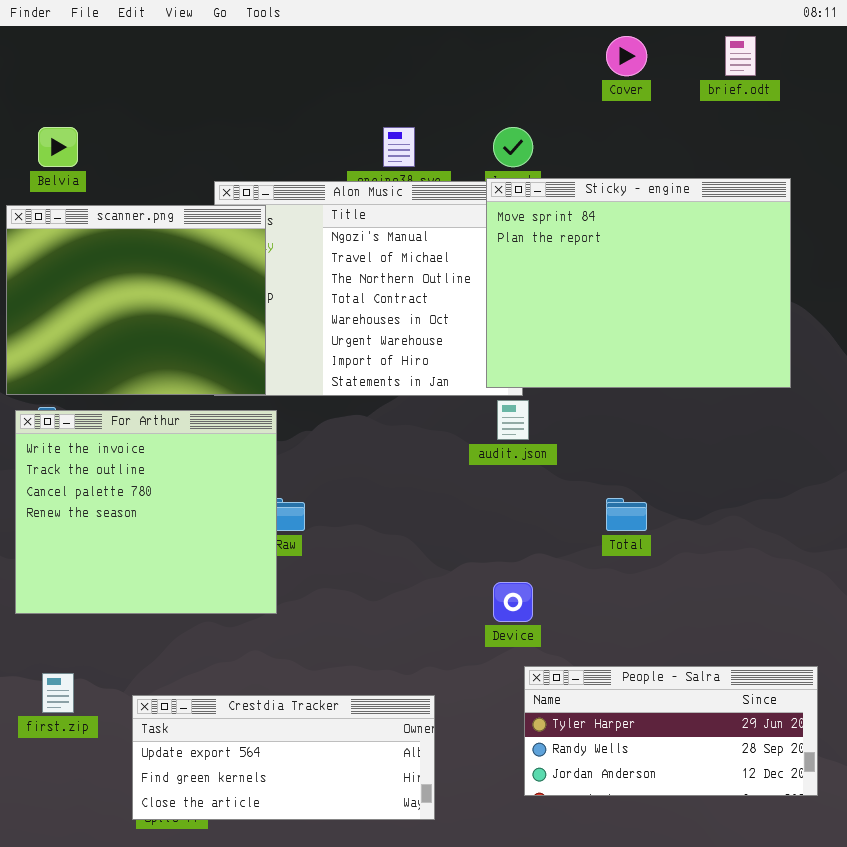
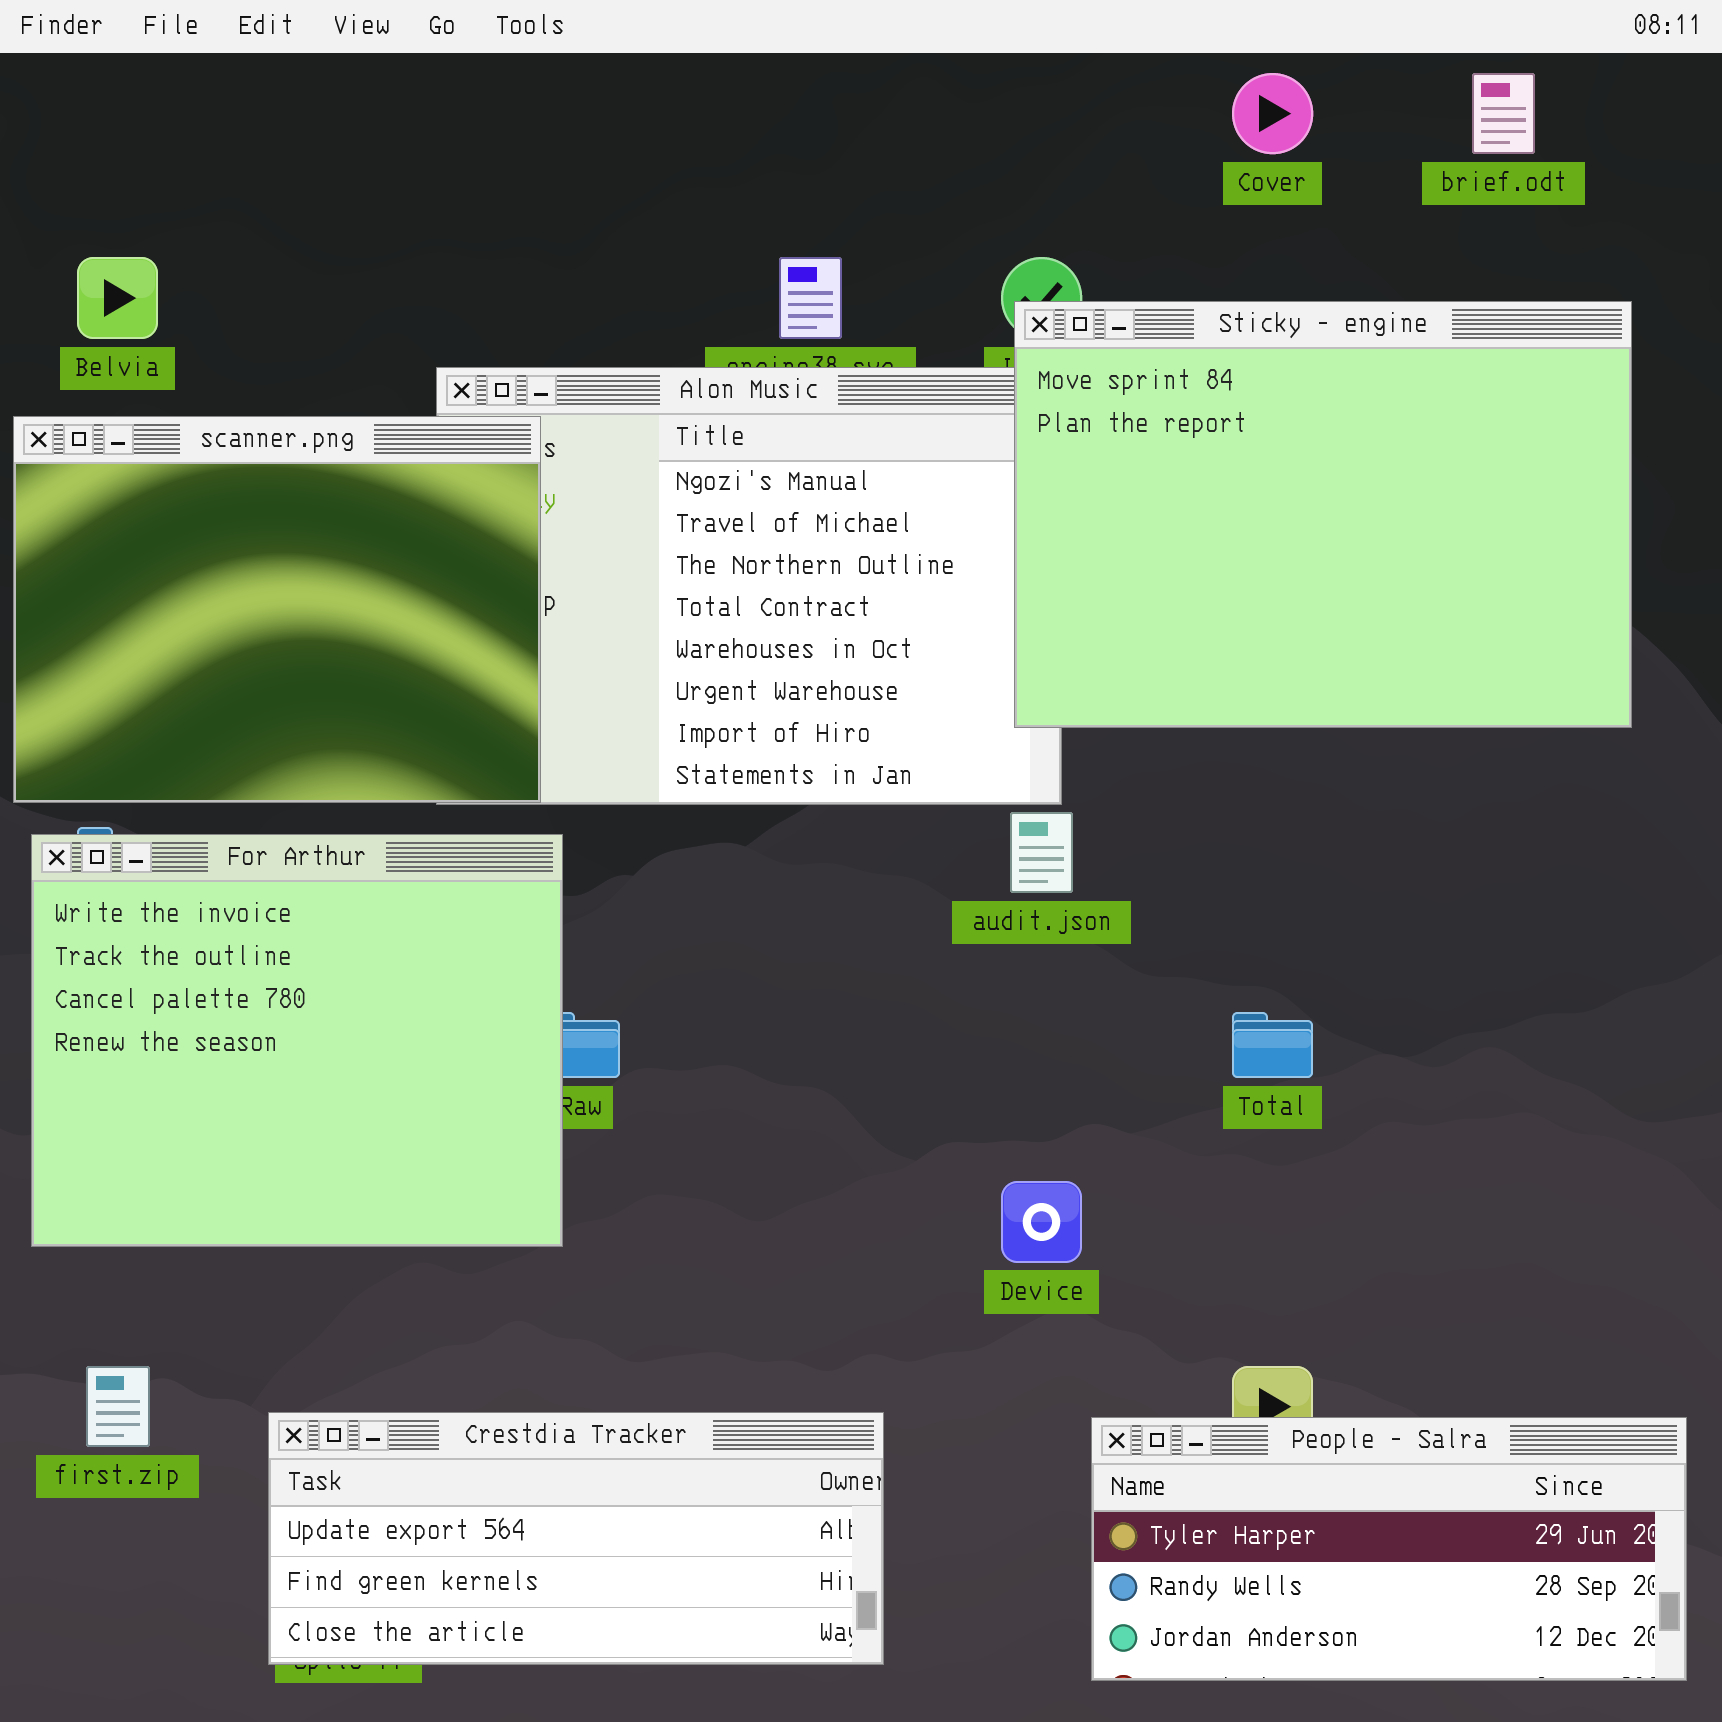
Sticky - engine: [486,178,791,388] -> [1014,301,1632,728], moved
People - Salra: [524,666,818,796] -> [1091,1417,1687,1681], moved

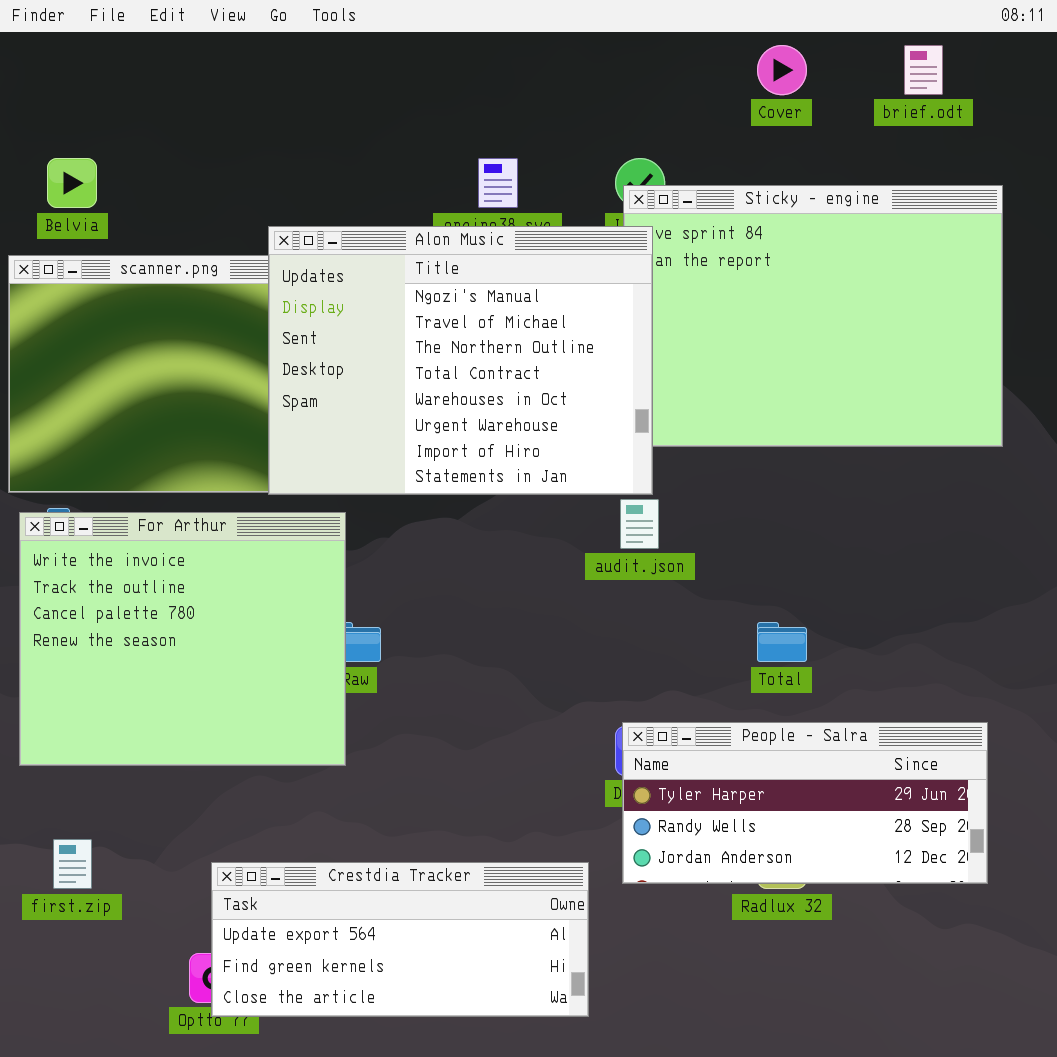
Alon Music: [436,367,1062,805] -> [268,226,653,495], raised
Crestdia Tracker: [268,1412,884,1665] -> [211,862,589,1017], moved
People - Salra: [1091,1417,1687,1681] -> [622,722,988,884], moved

